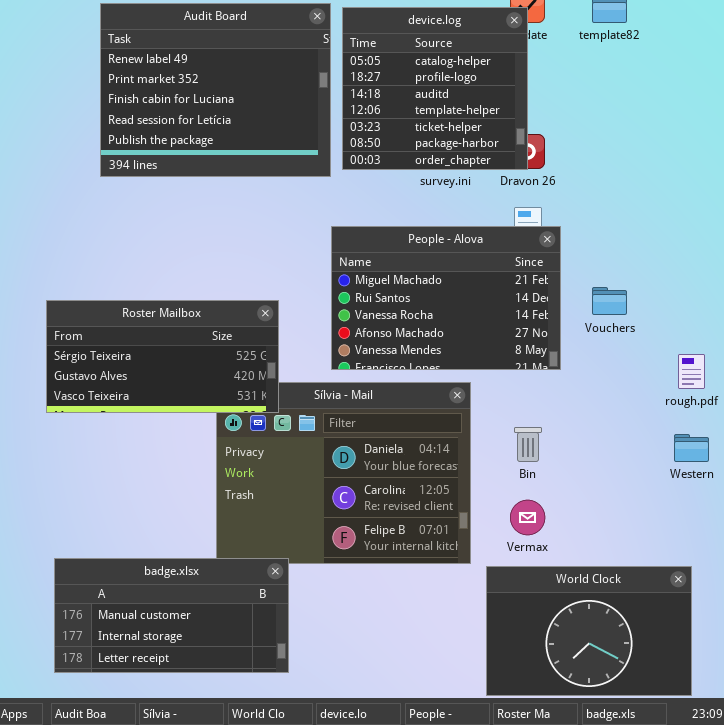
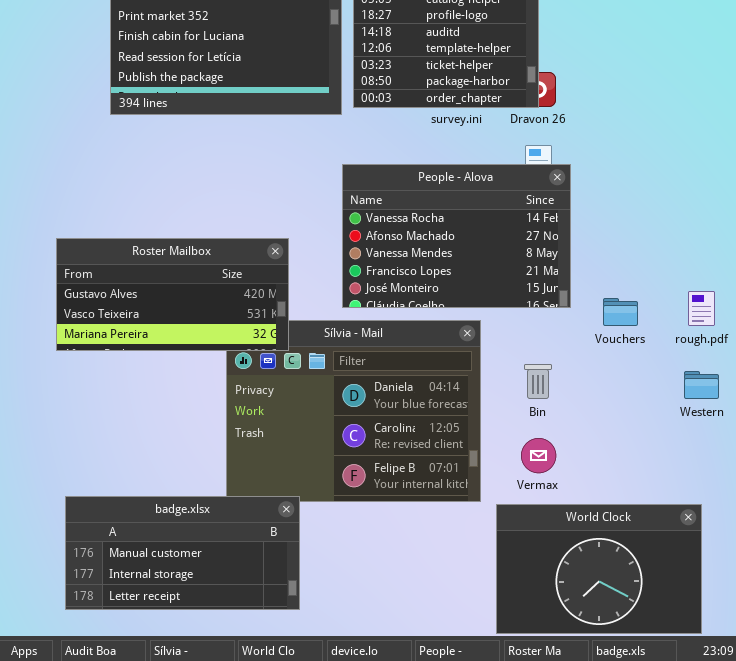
People - Alova: [331,226,561,370] -> [342,164,571,308], scrolled down 2 rows
Vouchers: [592,287,627,315] -> [603,298,638,326], moved
Roster Mailbox: [46,300,279,413] -> [56,238,289,351], scrolled down 1 row

